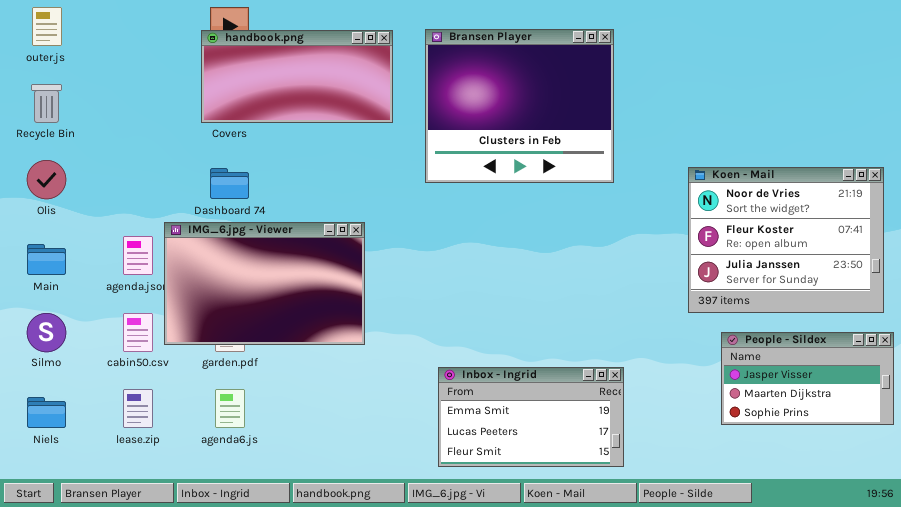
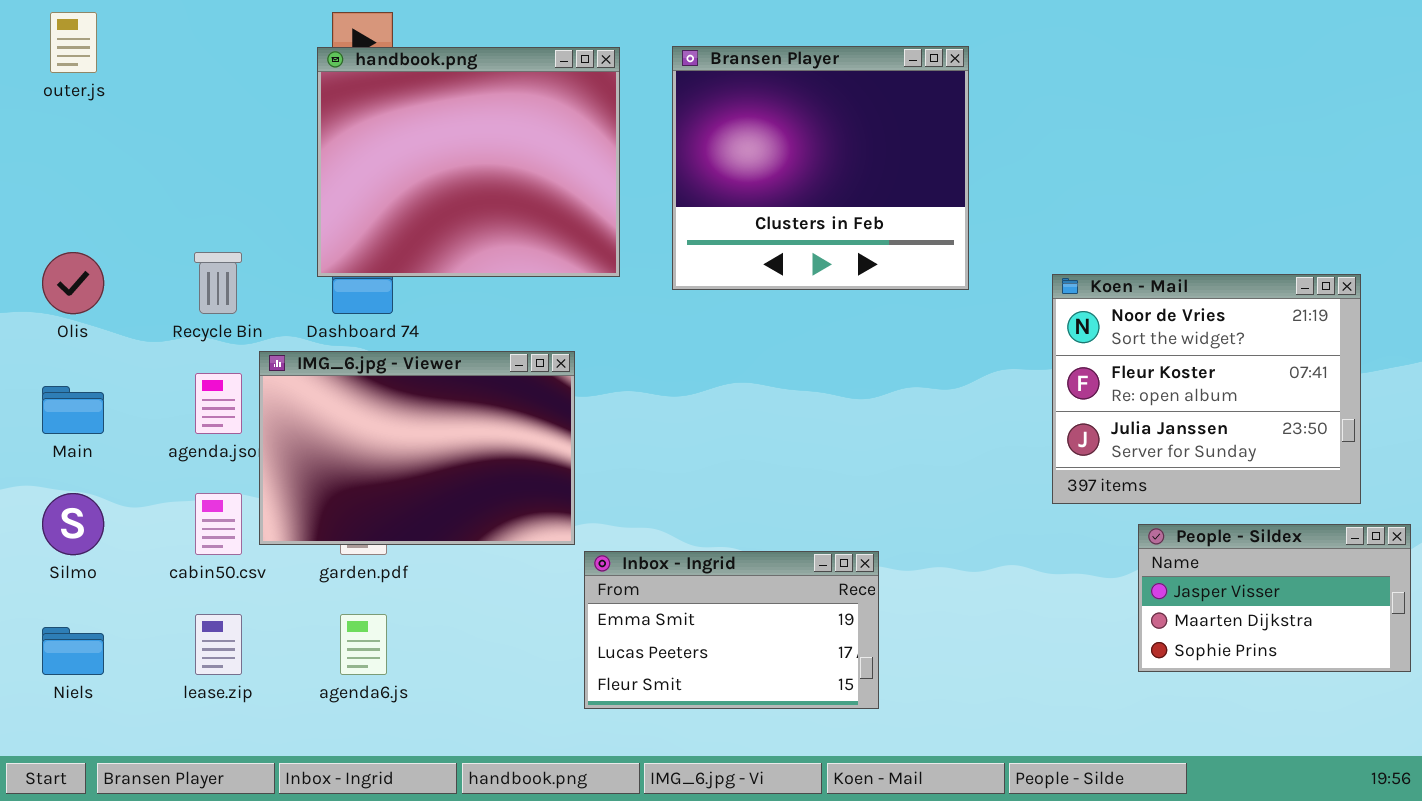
handbook.png: [201,30,393,123] -> [317,47,620,277], resized
Recycle Bin: [31,84,62,123] -> [194,252,242,314], moved
Koen - Mail: [688,167,884,313] -> [1052,274,1361,504], moved
Inbox - Ingrid: [438,367,624,467] -> [584,551,879,709], moved

